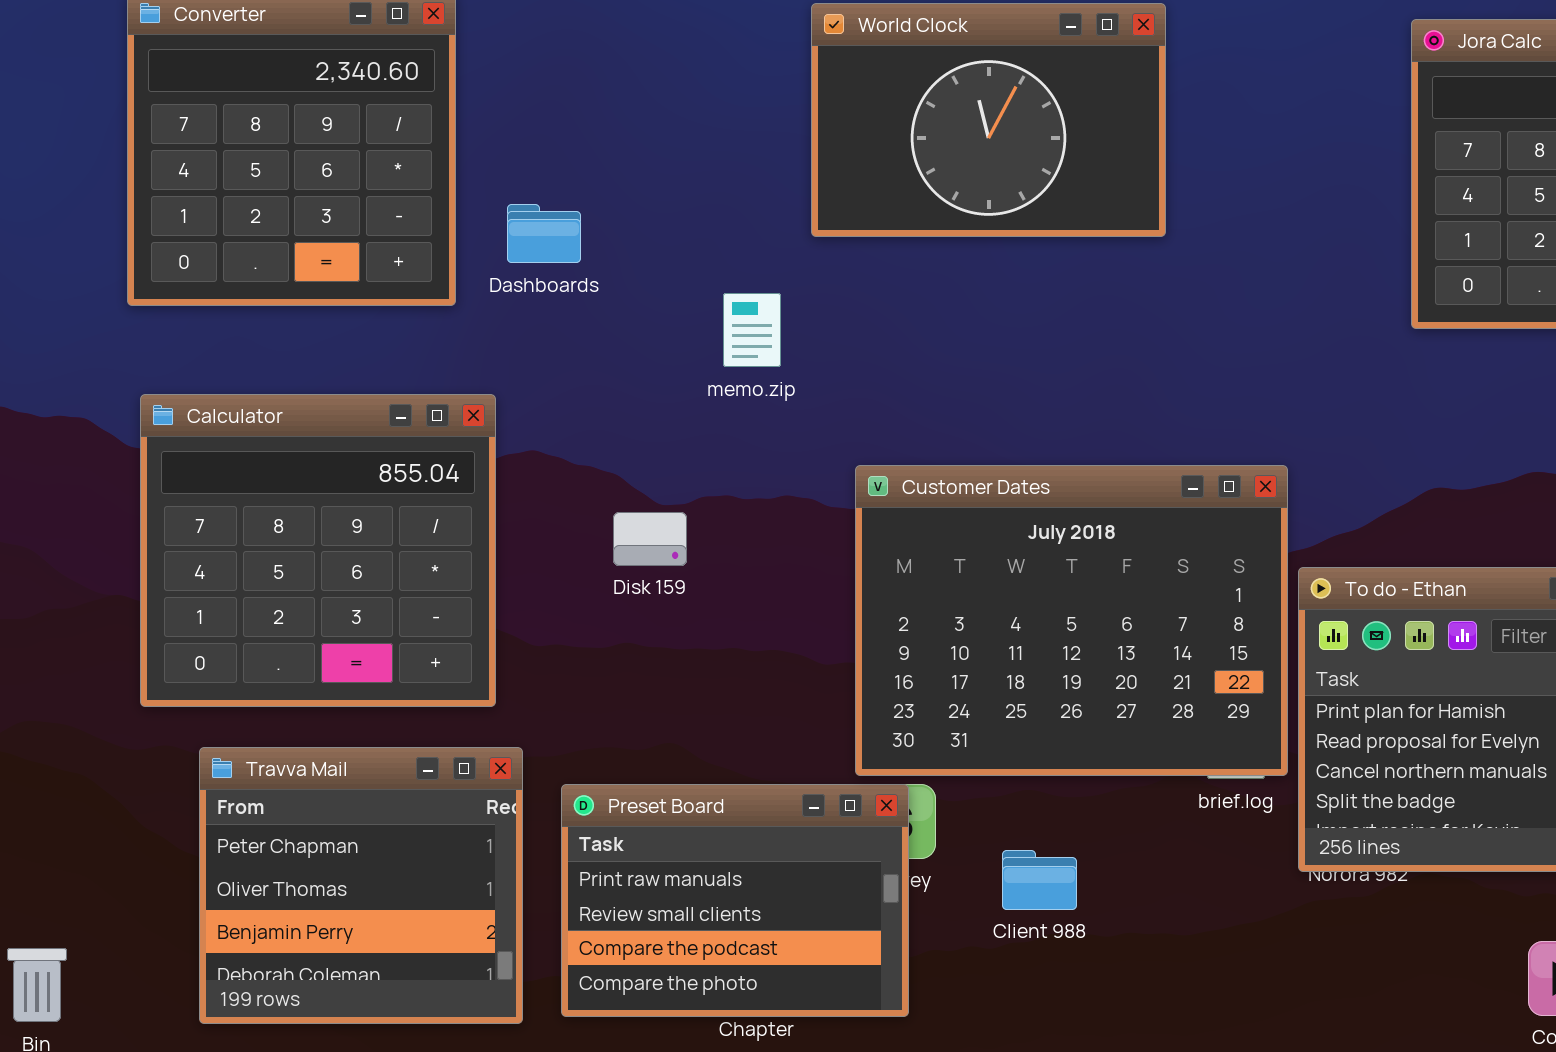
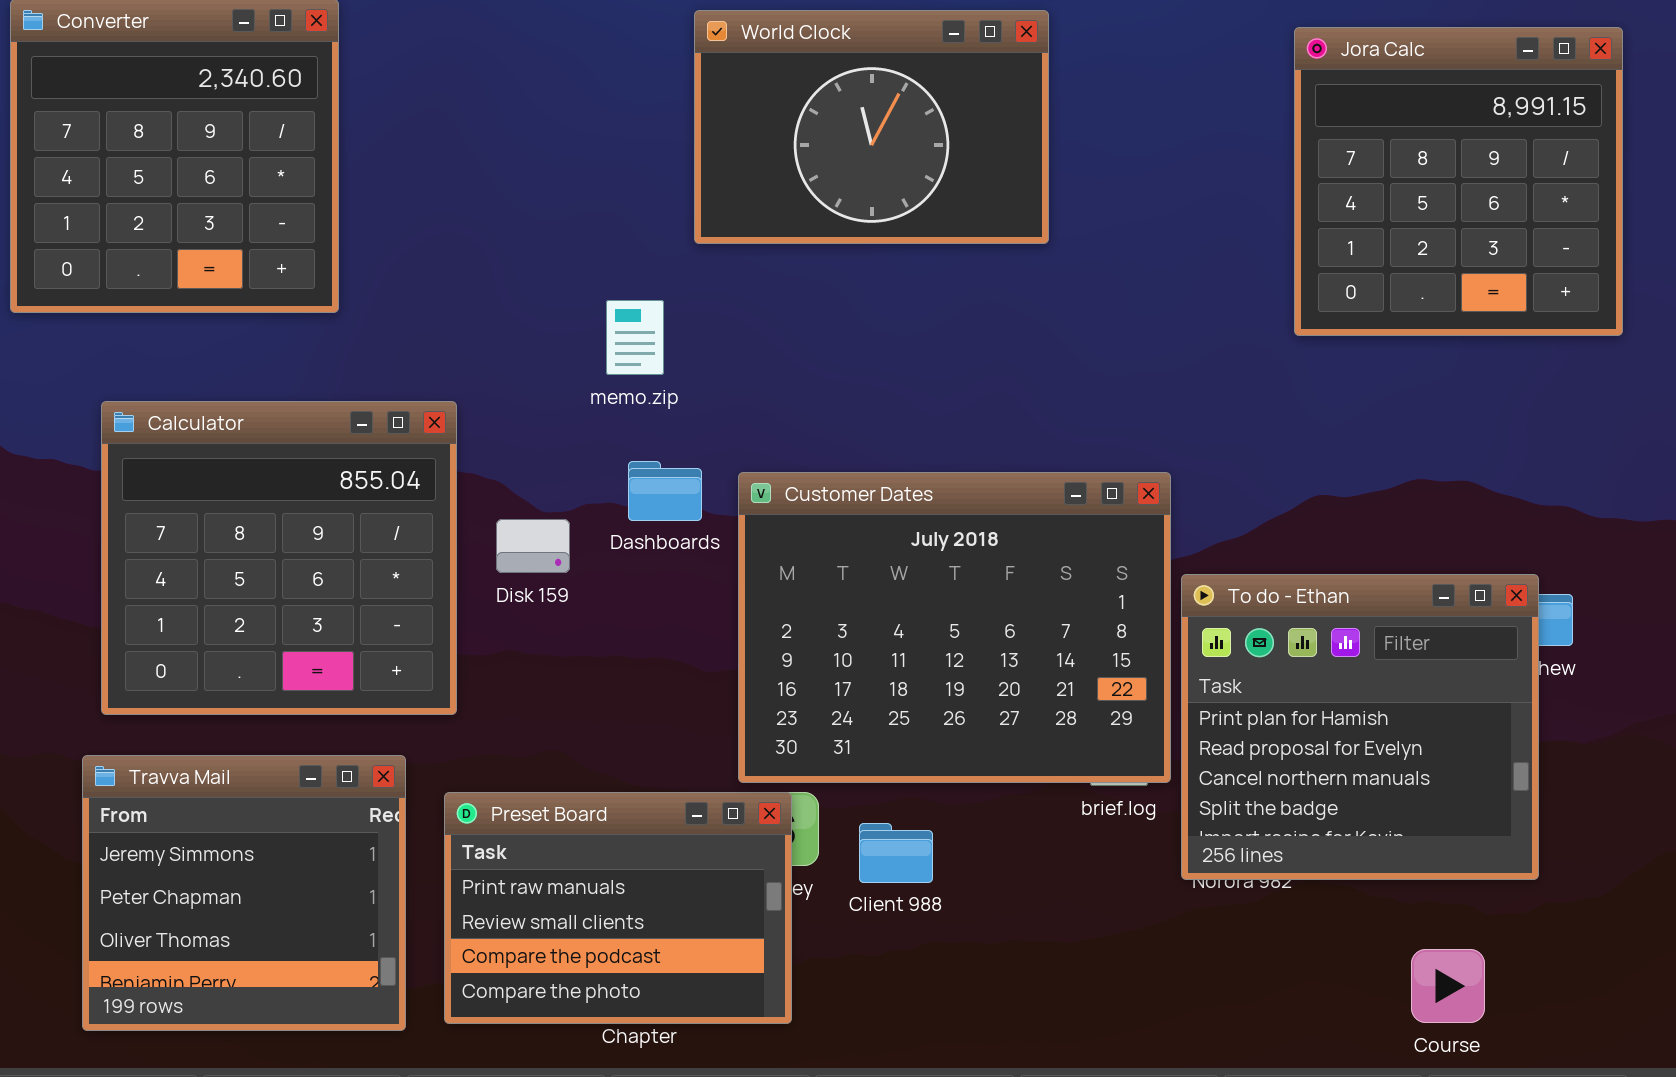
Dashboards: [507,204,581,263] -> [628,461,702,521], moved
Calculator: [140,394,496,707] -> [101,401,457,715], moved
Travva Mail: [199,747,523,1024] -> [82,755,406,1031], scrolled up 1 row
Client 988: [1002,850,1077,910] -> [859,823,933,883], moved

